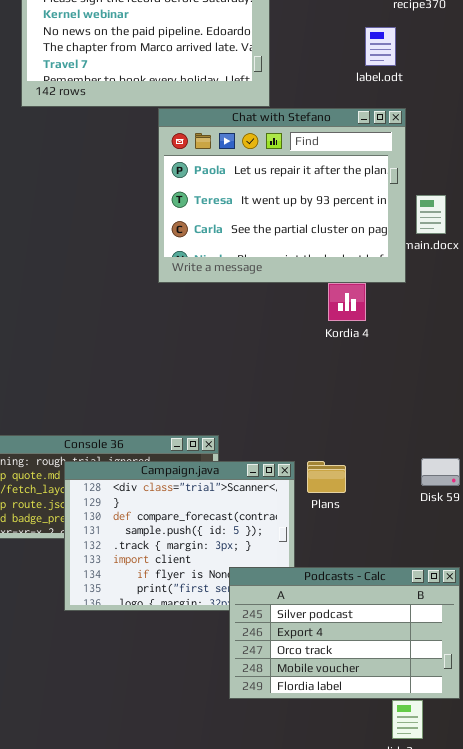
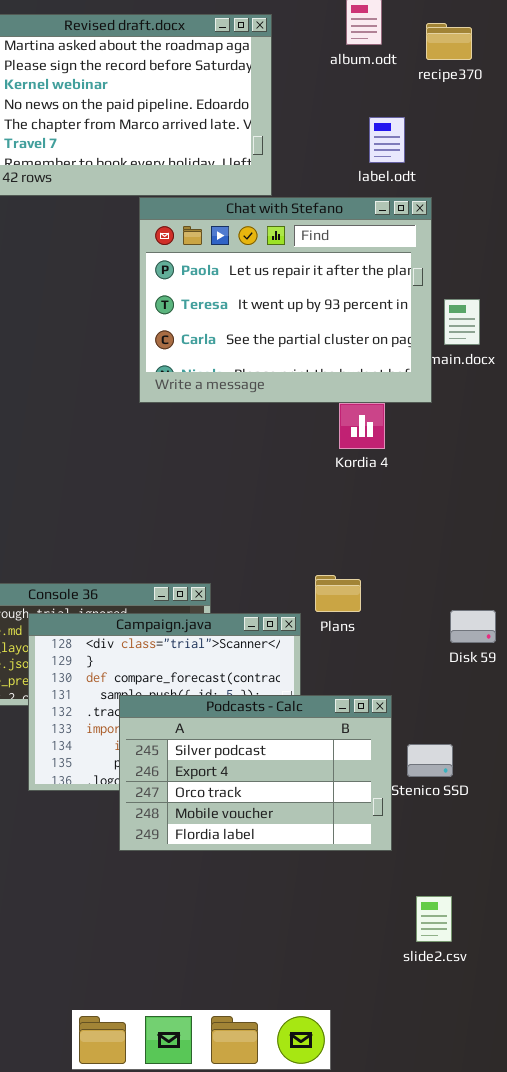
label.odt: [365,27,396,66] -> [369,117,405,163], moved
Plans: [307,461,346,493] -> [315,575,361,612], moved
Podcasts - Calc: [229,567,460,699] -> [119,695,392,851], moved

